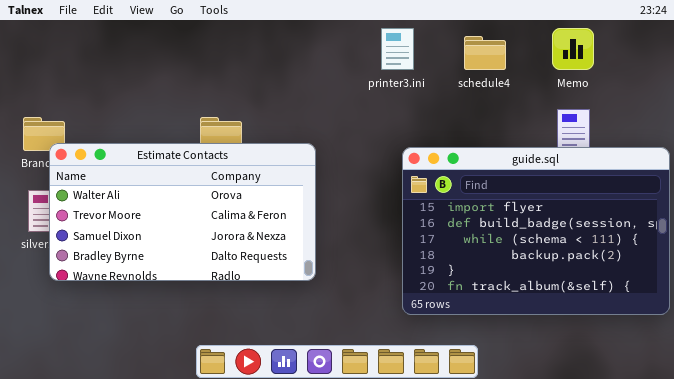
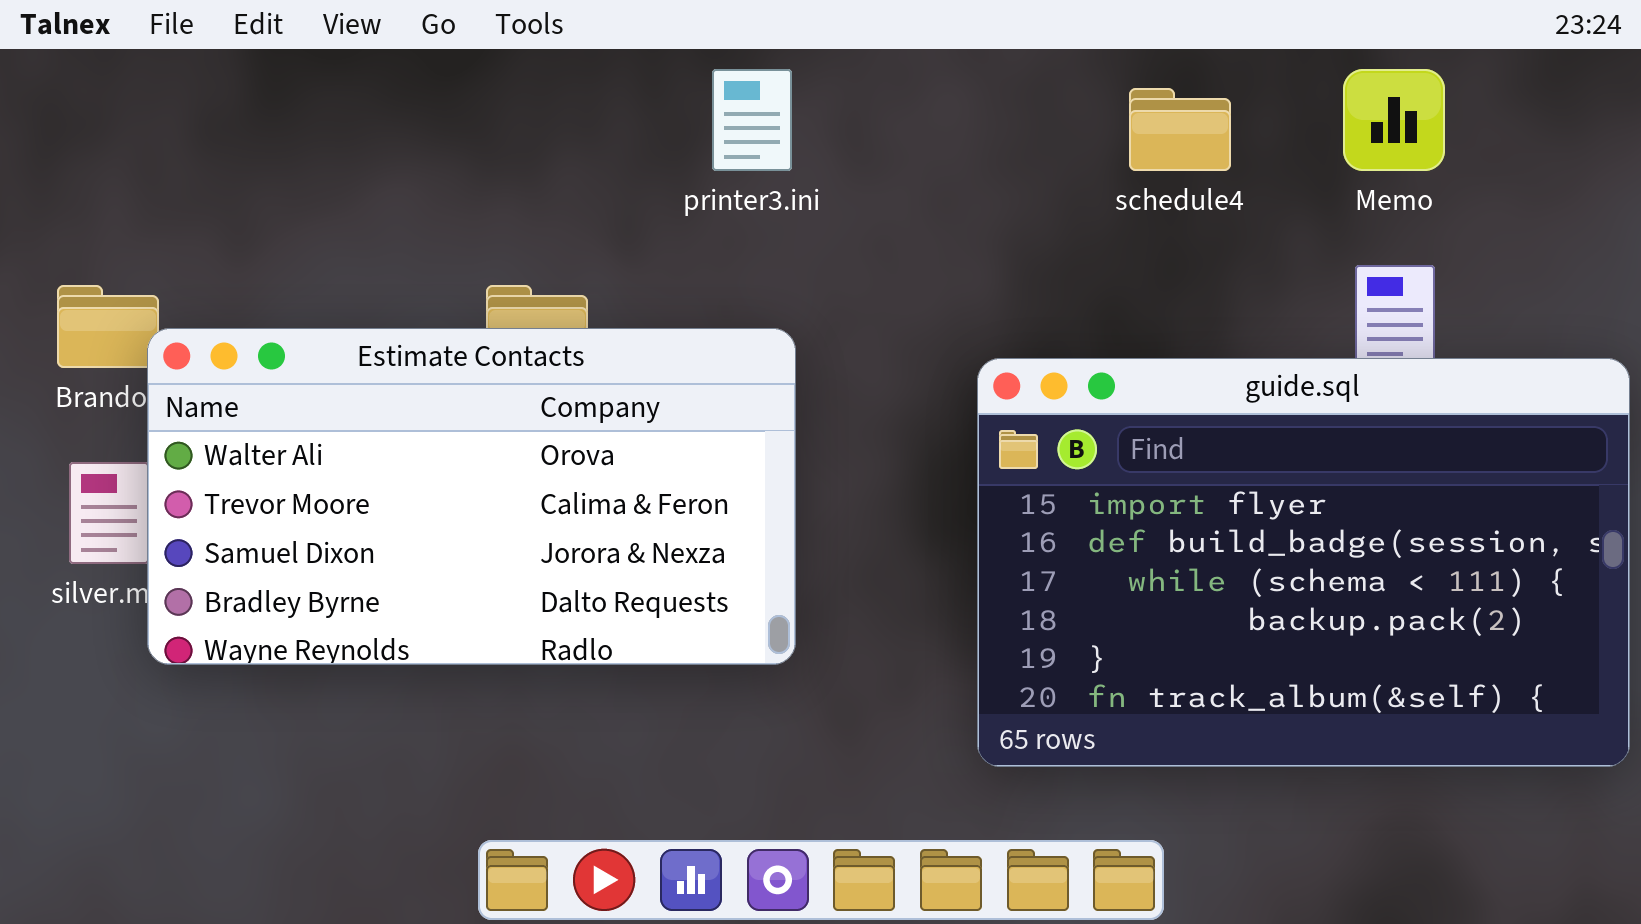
printer3.ini: [381,28,414,70] -> [712,69,792,171], moved
Estimate Contacts: [49,143,316,281] -> [147,328,796,665], moved

